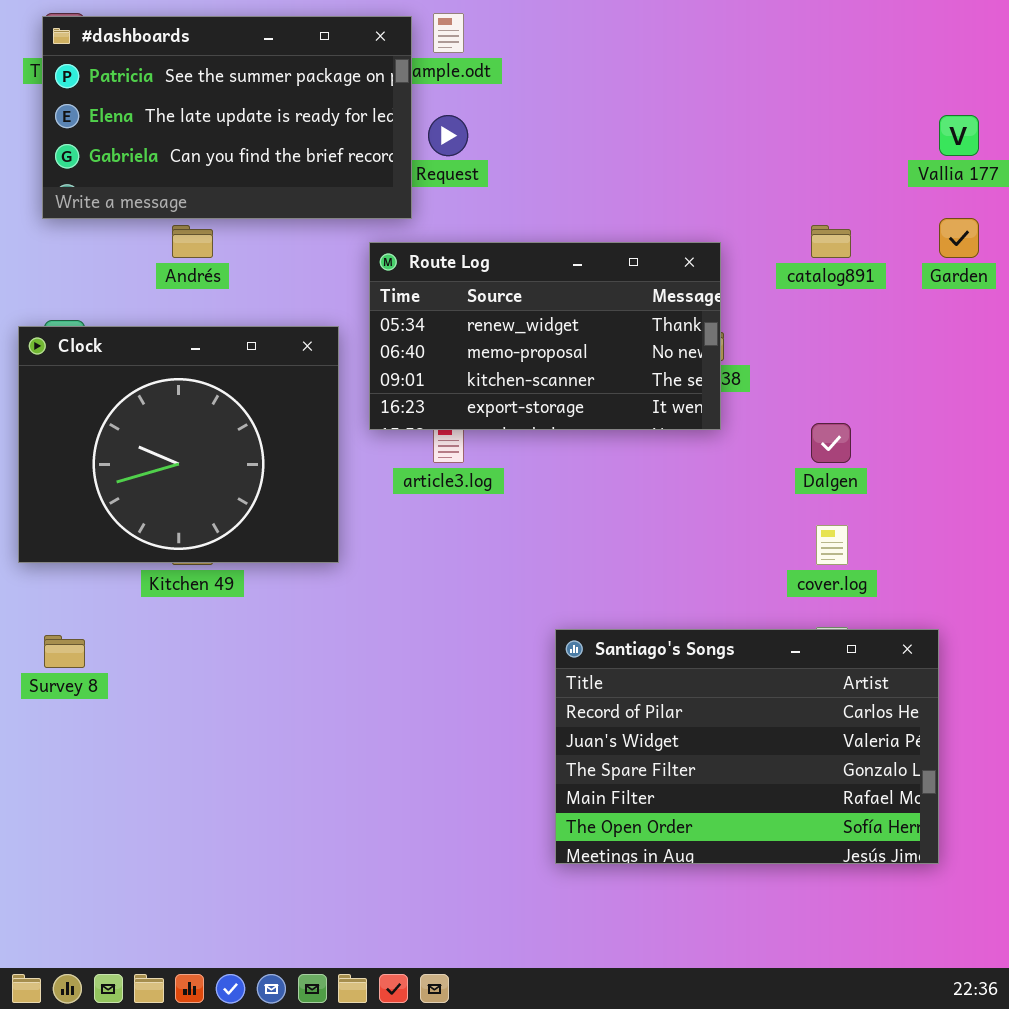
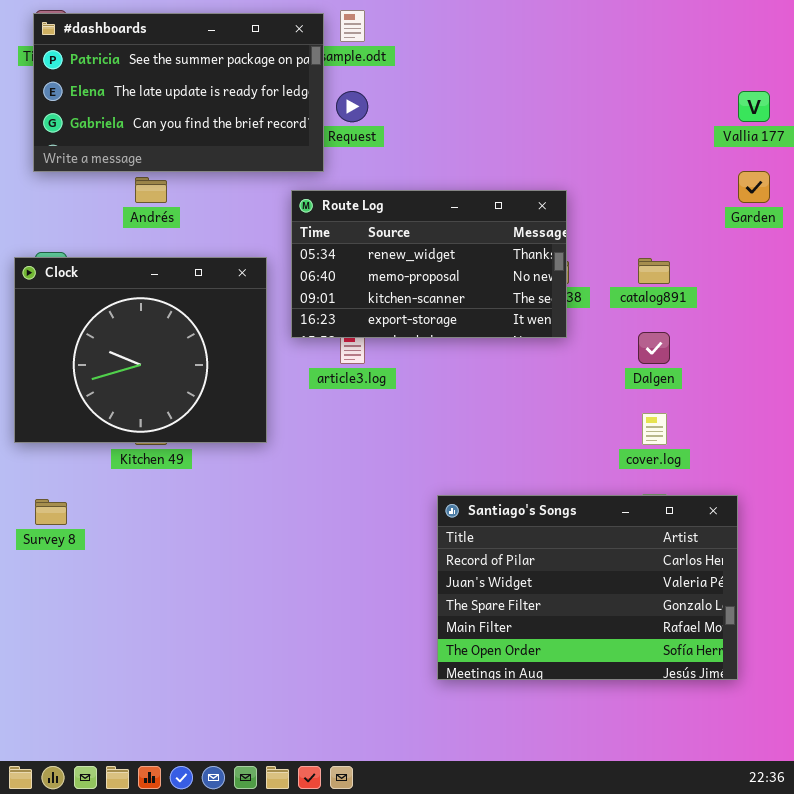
catalog891: [811,225,851,258] -> [638,258,670,284], moved

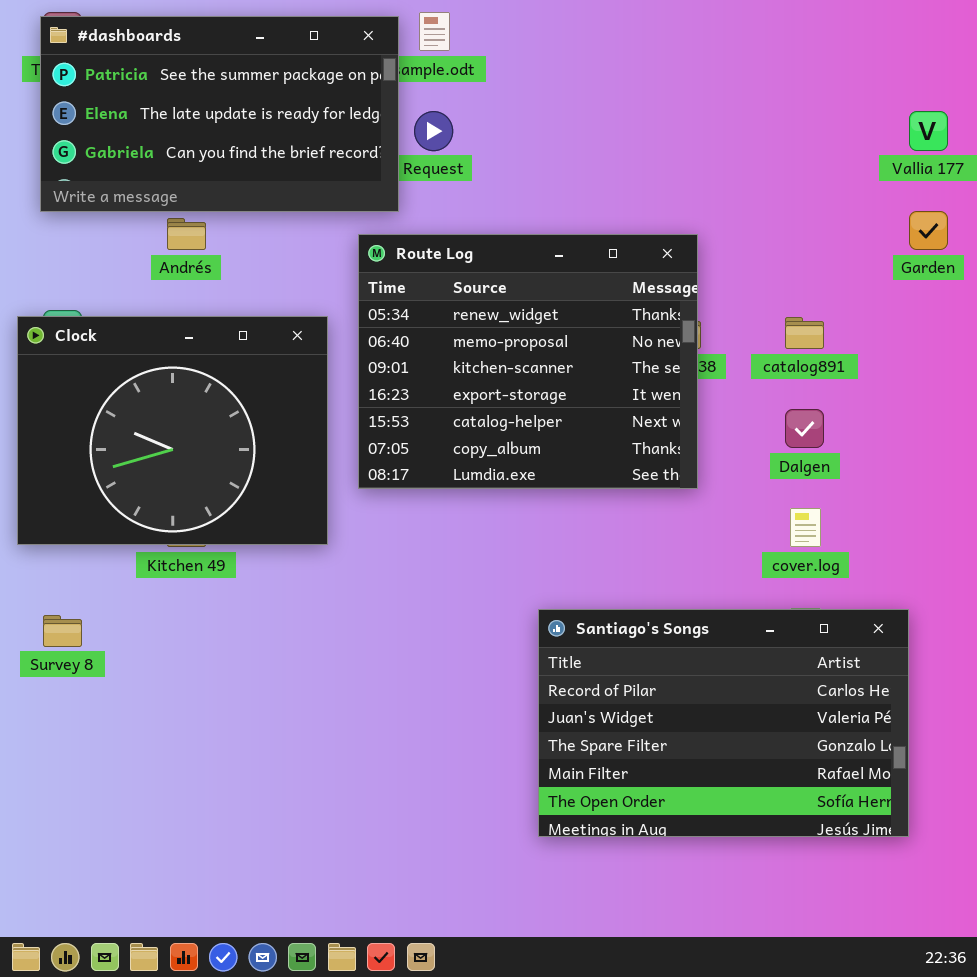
Route Log: [291,190,567,338] -> [358,234,698,489], resized

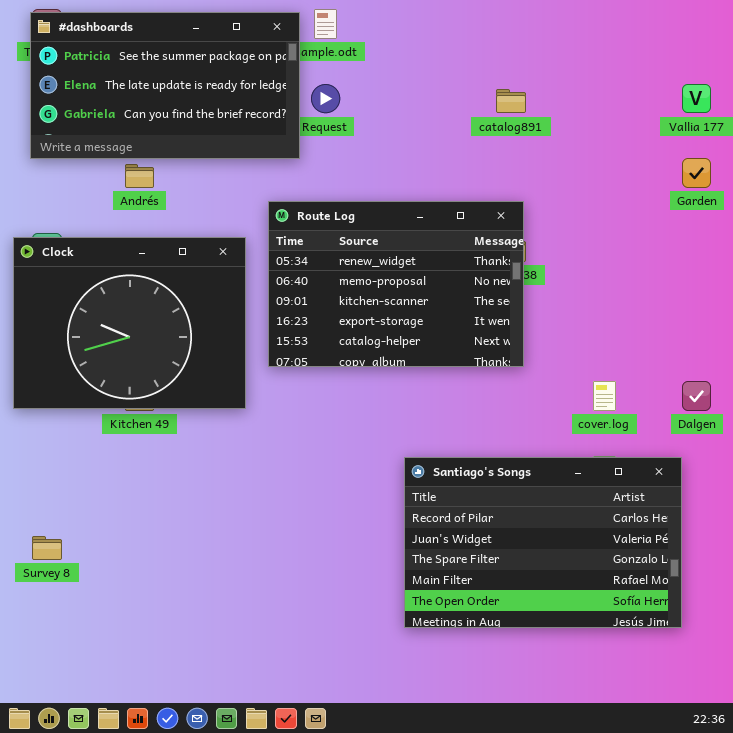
Route Log: [358,234,698,489] -> [268,201,524,367], resized
catalog891: [785,317,824,349] -> [496,89,526,113], moved
Dalgen: [785,409,824,448] -> [682,381,711,411], moved
Survey 8: [43,615,82,647] -> [32,536,62,560], moved

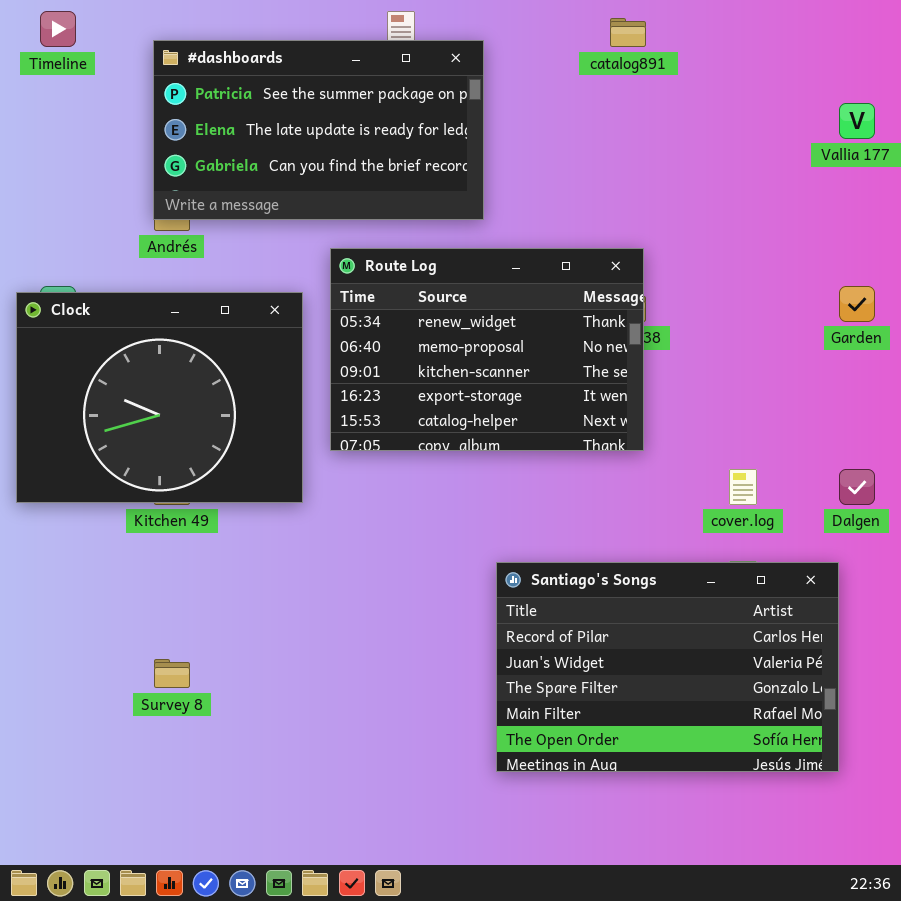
#dashboards: [30,12,300,159] -> [153,40,484,220], moved
catalog891: [496,89,526,113] -> [610,18,646,47], moved
Garden: [682,158,711,188] -> [839,286,875,322], moved
Survey 8: [32,536,62,560] -> [154,659,190,688], moved

